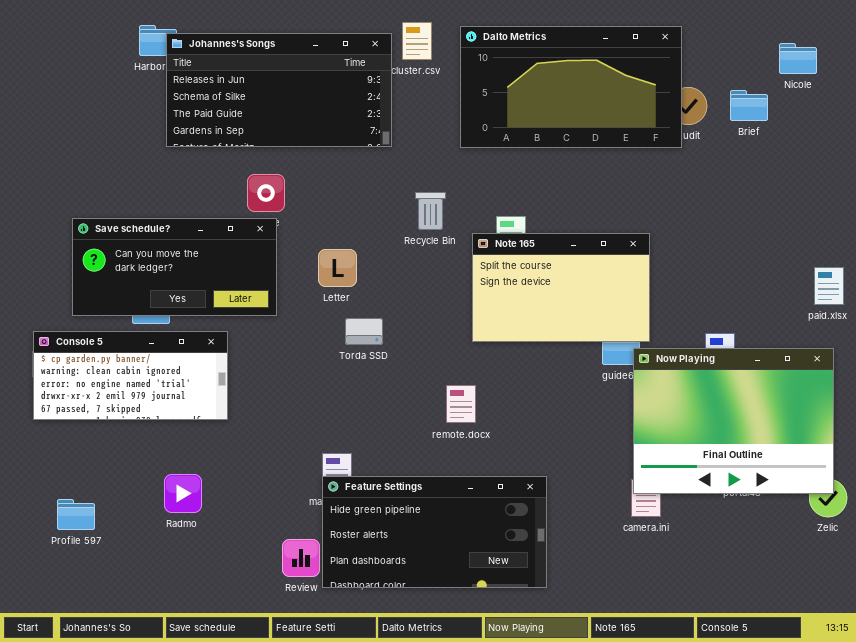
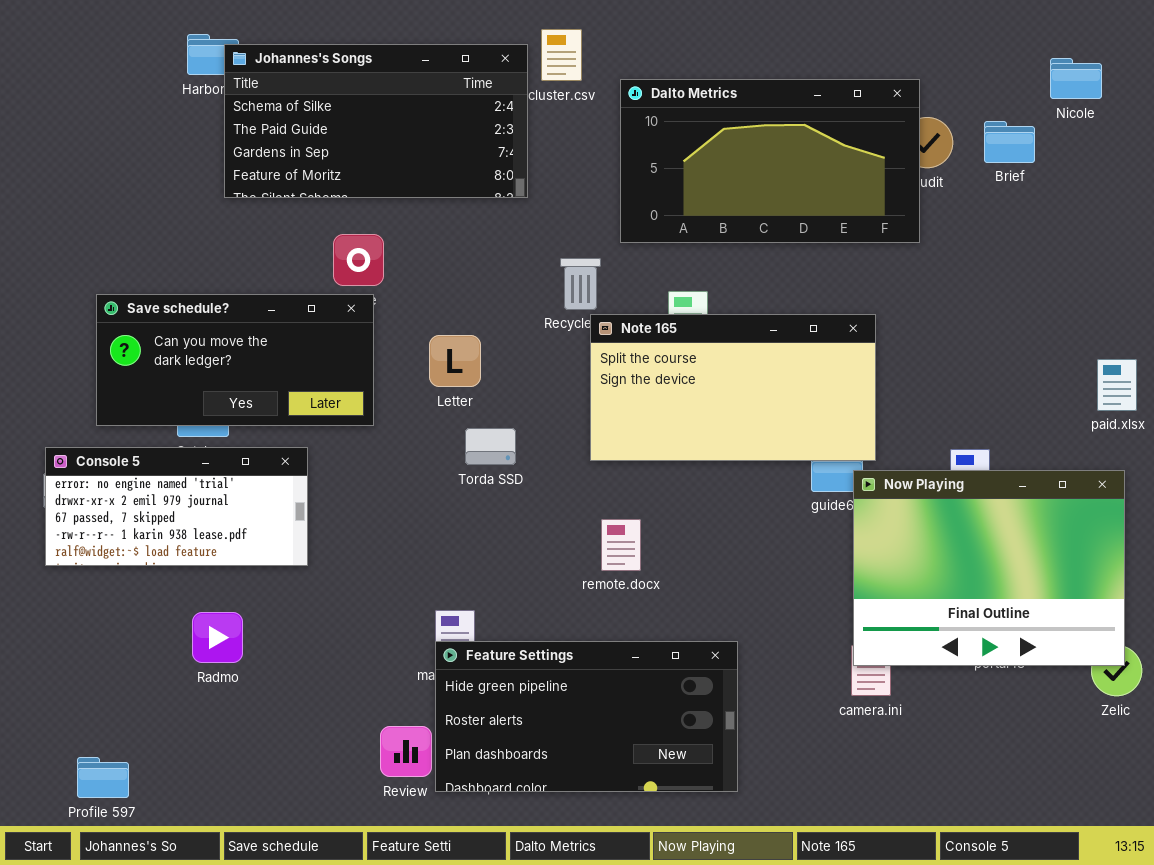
Dalto Metrics: [460,26,682,148] -> [620,79,920,243], moved
Johannes's Songs: [166,33,392,147] -> [224,44,528,198], scrolled down 1 row
Note 165: [472,233,650,342] -> [590,314,876,461], resized
Console 5: [33,331,228,420] -> [45,447,308,566], scrolled down 2 rows
Radmo: [164,474,202,513] -> [192,612,243,663], moved
Profile 597: [57,499,95,530] -> [77,757,129,798], moved

